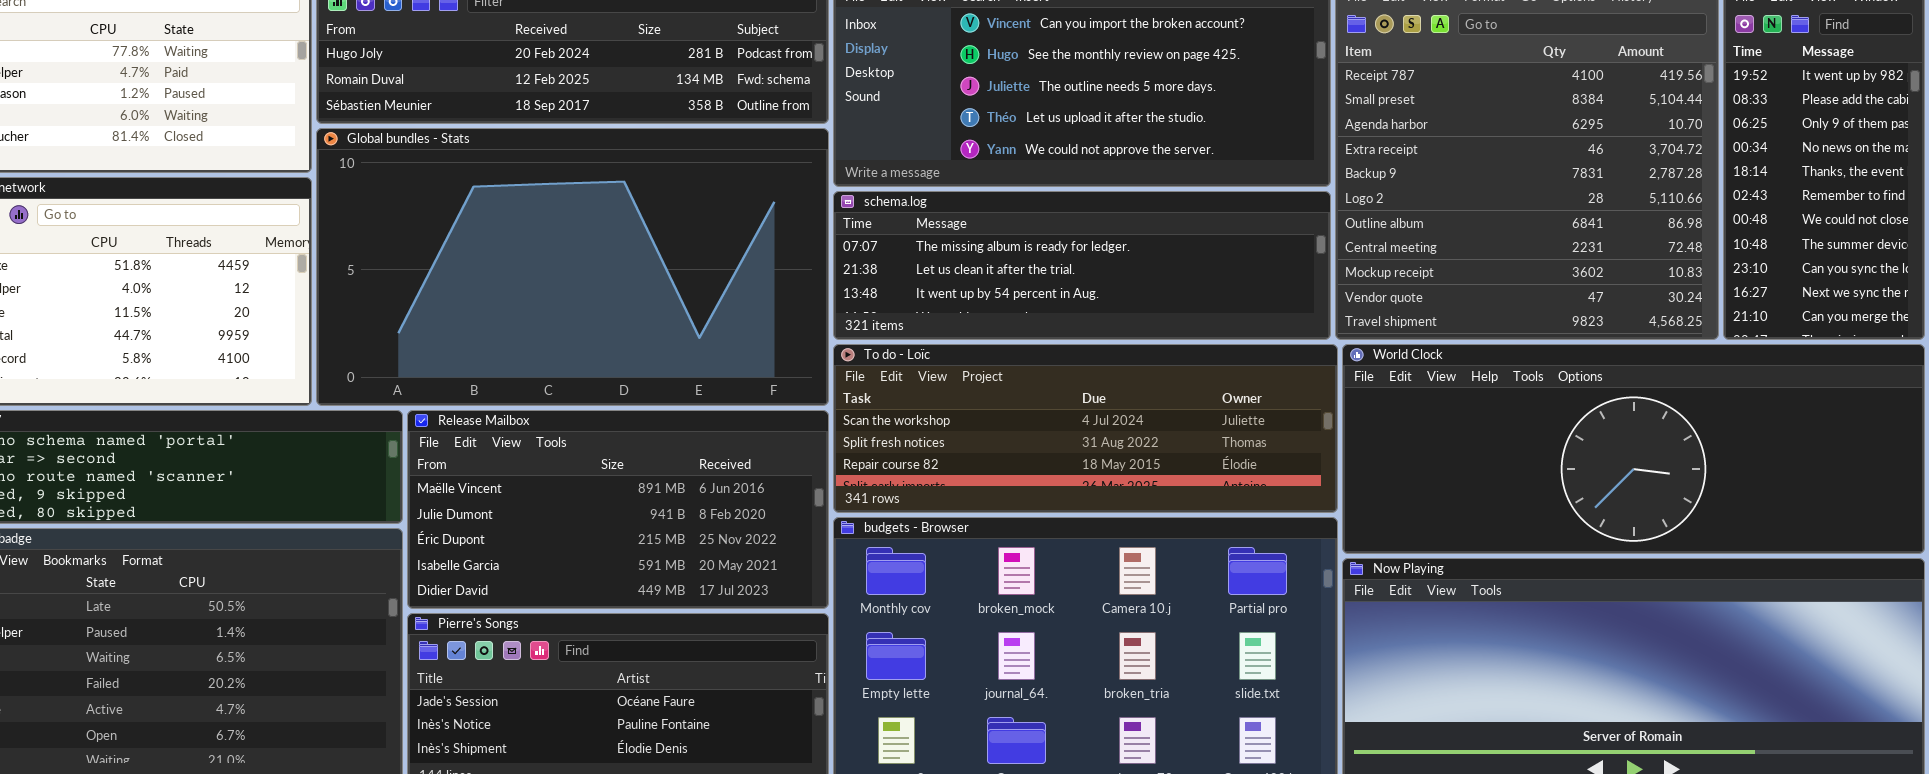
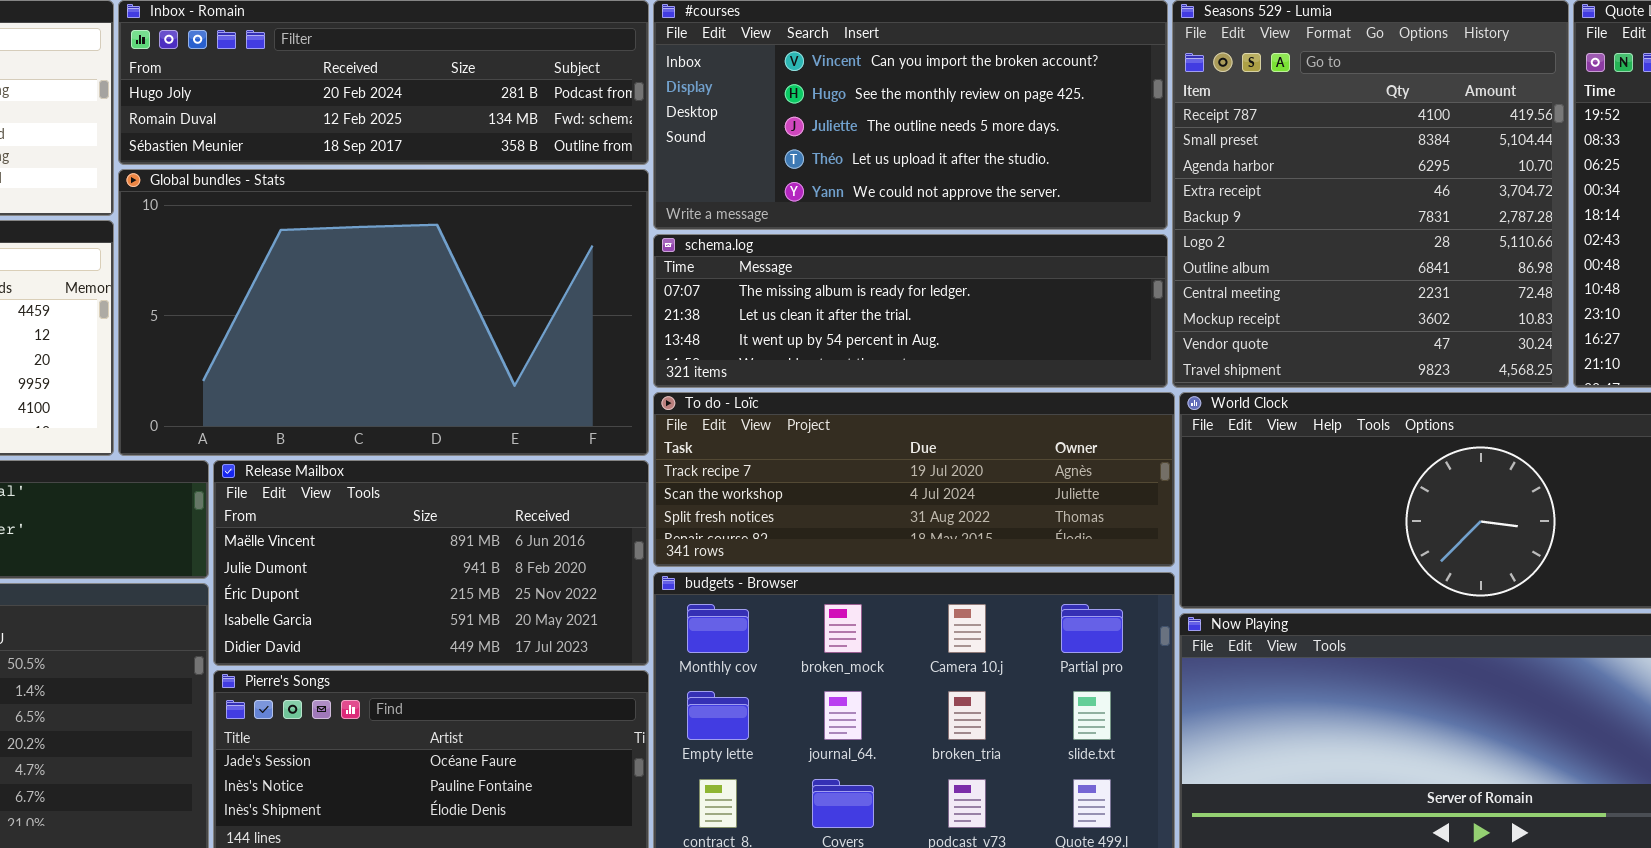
To do - Loïc: [833,344,1338,513] -> [653,392,1175,567], scrolled up 1 row

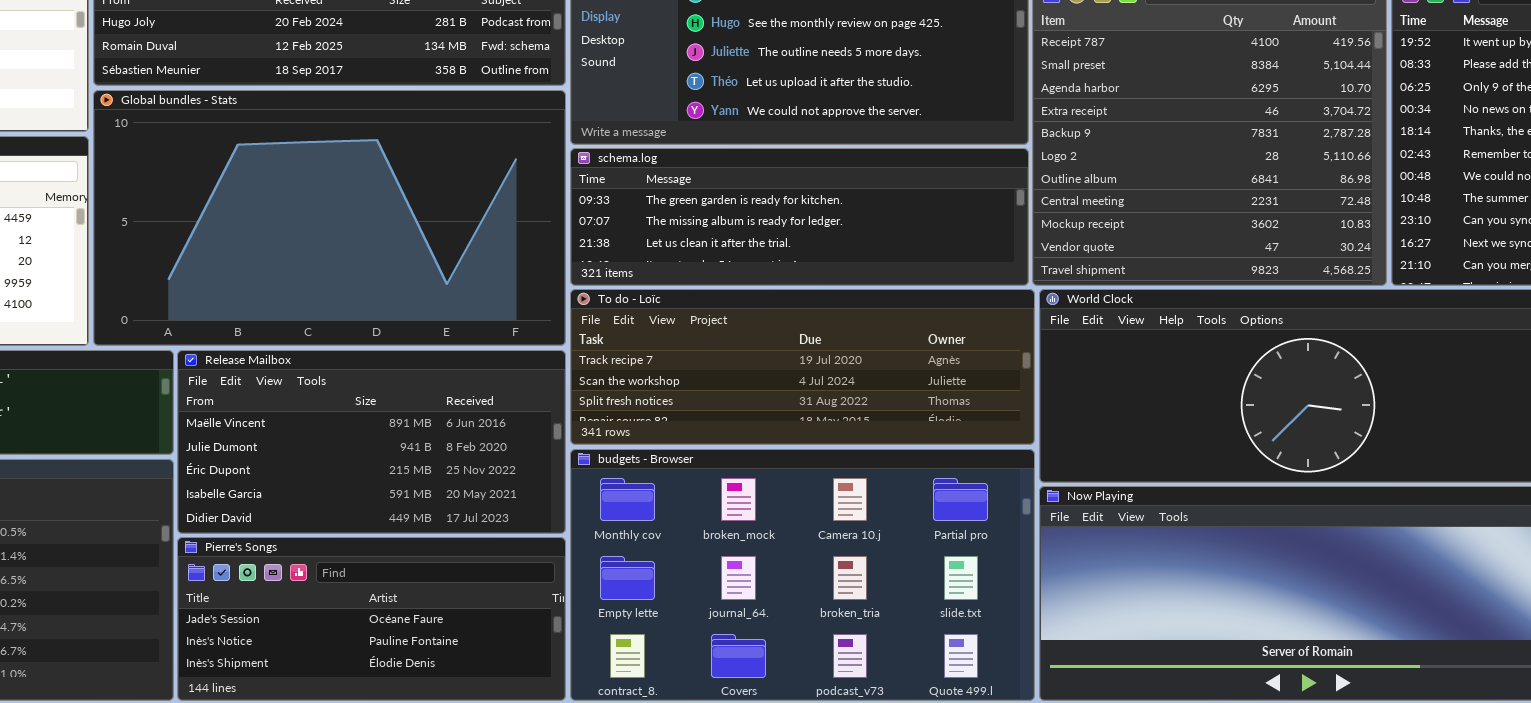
schema.log: [653,234,1168,388] -> [570,148,1029,286], scrolled up 1 row

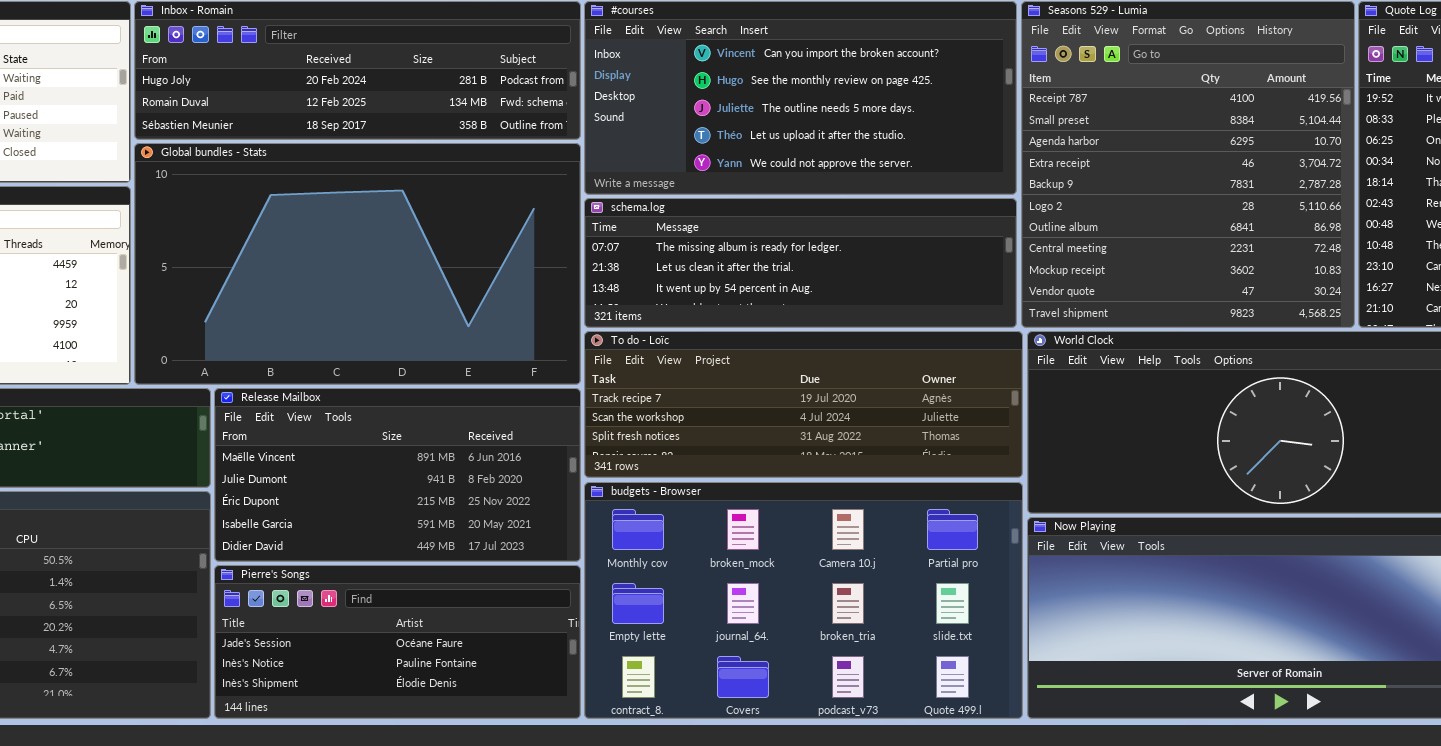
schema.log: [570,148,1029,286] -> [584,198,1017,328], scrolled down 1 row

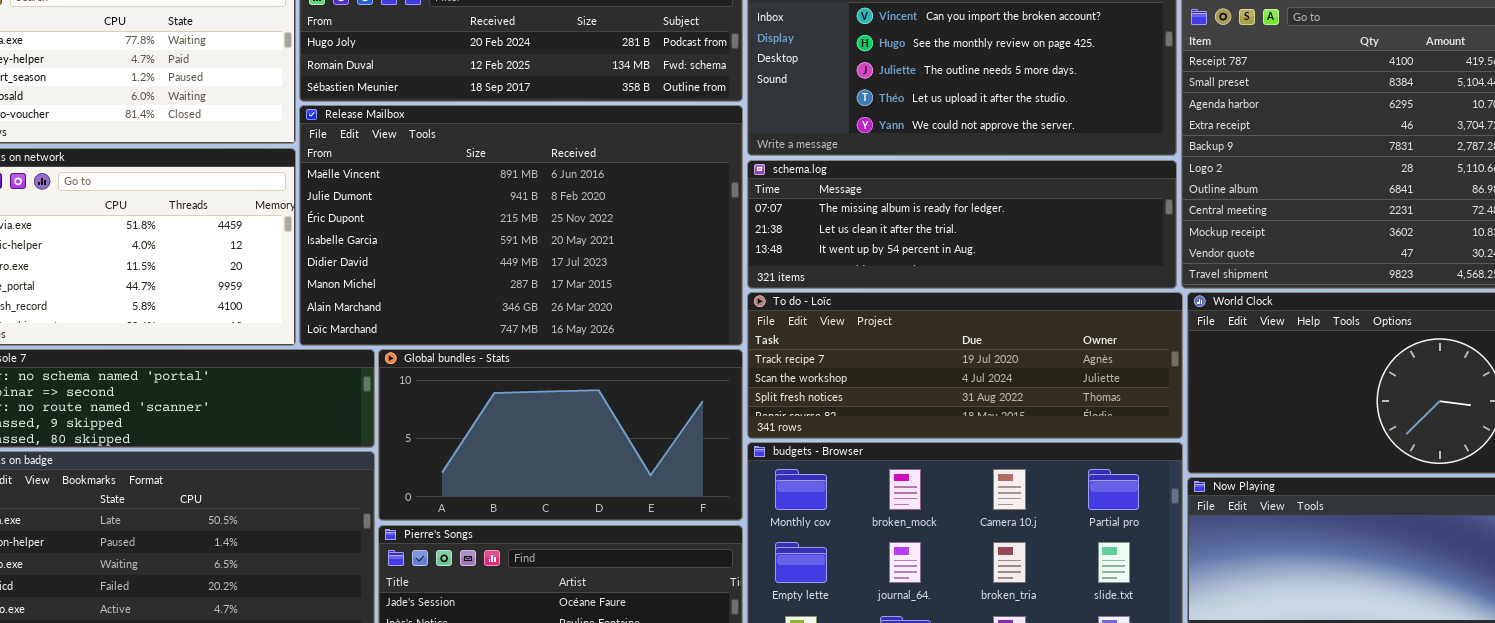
Global bundles - Stats: [134,143,581,385] -> [378,349,743,521], moved, resized
Release Mailbox: [214,388,581,562] -> [299,105,743,346], moved, resized

